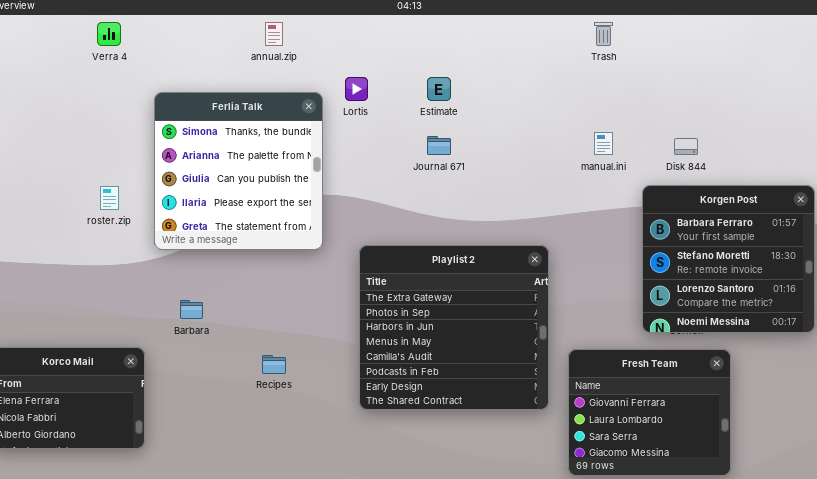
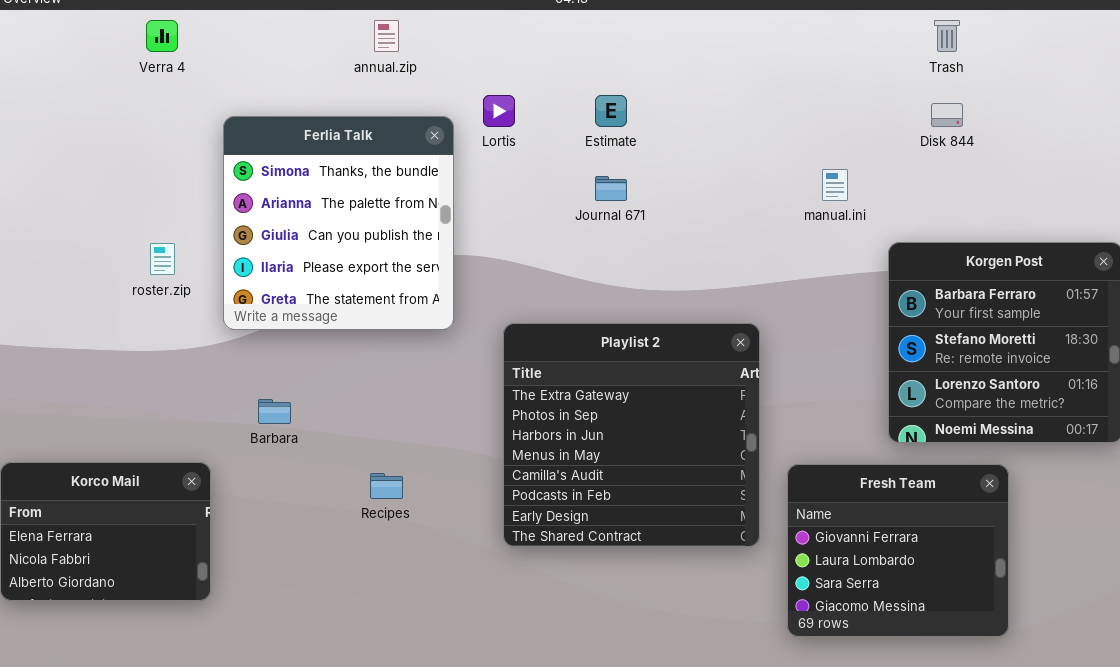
Trash: [594,22,613,46] -> [934,20,960,52], moved
Disk 844: [674,138,698,155] -> [931,103,963,127], moved

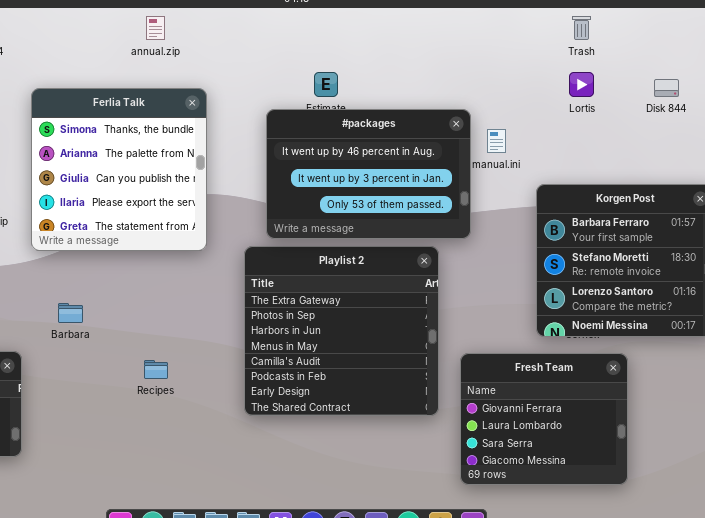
Lortis: [483,95,515,127] -> [569,72,594,97], moved
Disk 844: [931,103,963,127] -> [654,79,679,97], moved
#packages: none -> [266,109,471,239], opened

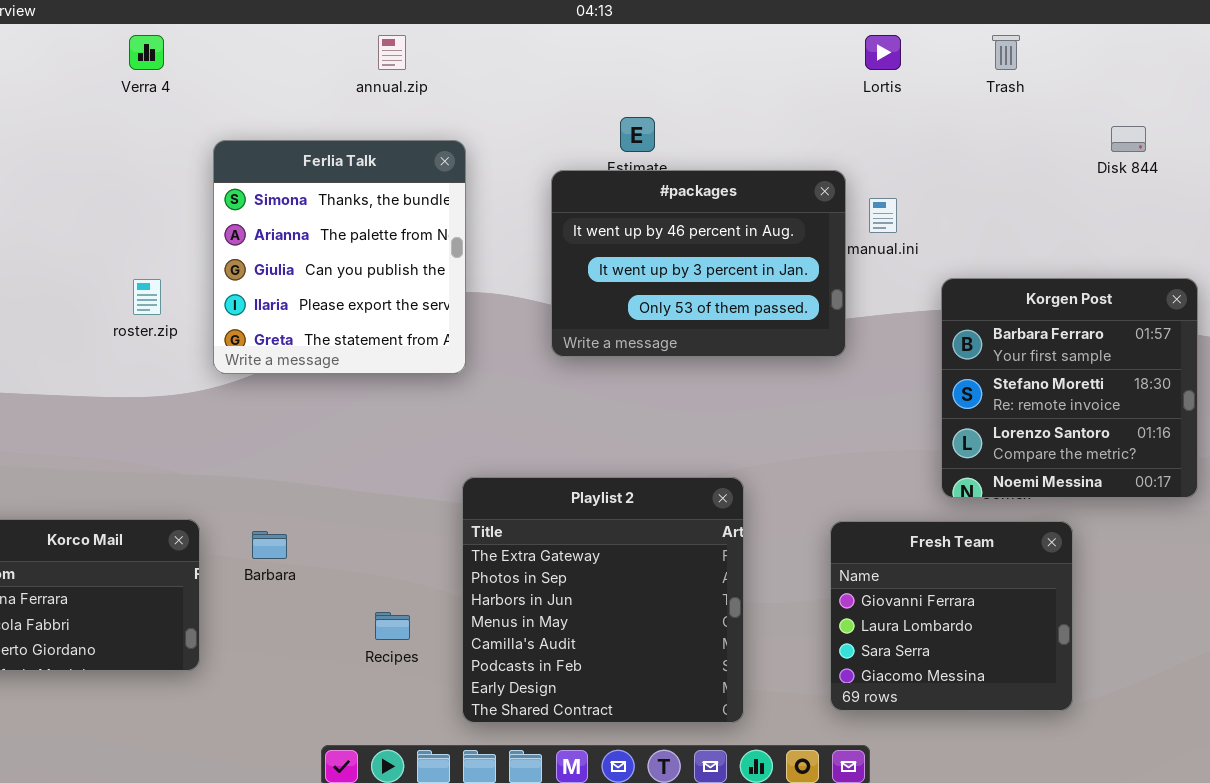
Lortis: [569,72,594,97] -> [865,35,901,70], moved
Playlist 2: [244,246,439,416] -> [462,477,744,723], moved
Barbara: [58,303,83,323] -> [252,531,287,559], moved
Recipes: [144,360,168,379] -> [375,612,410,640], moved

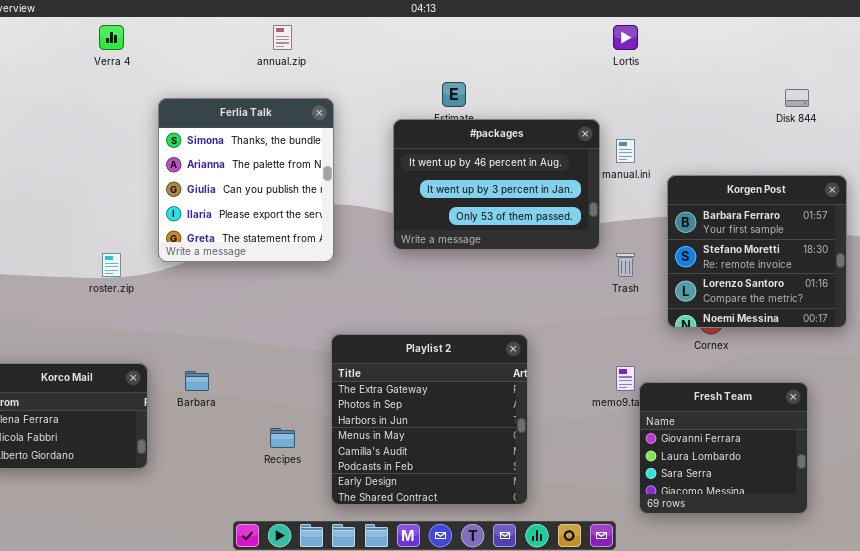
Trash: [992,35,1020,70] -> [616,253,635,277], moved
Korgen Post: [941,278,1198,498] -> [667,175,847,328], moved
roster.zip: [133,279,161,315] -> [102,253,121,277], moved
Fresh Team: [830,521,1073,711] -> [639,382,808,514], moved

